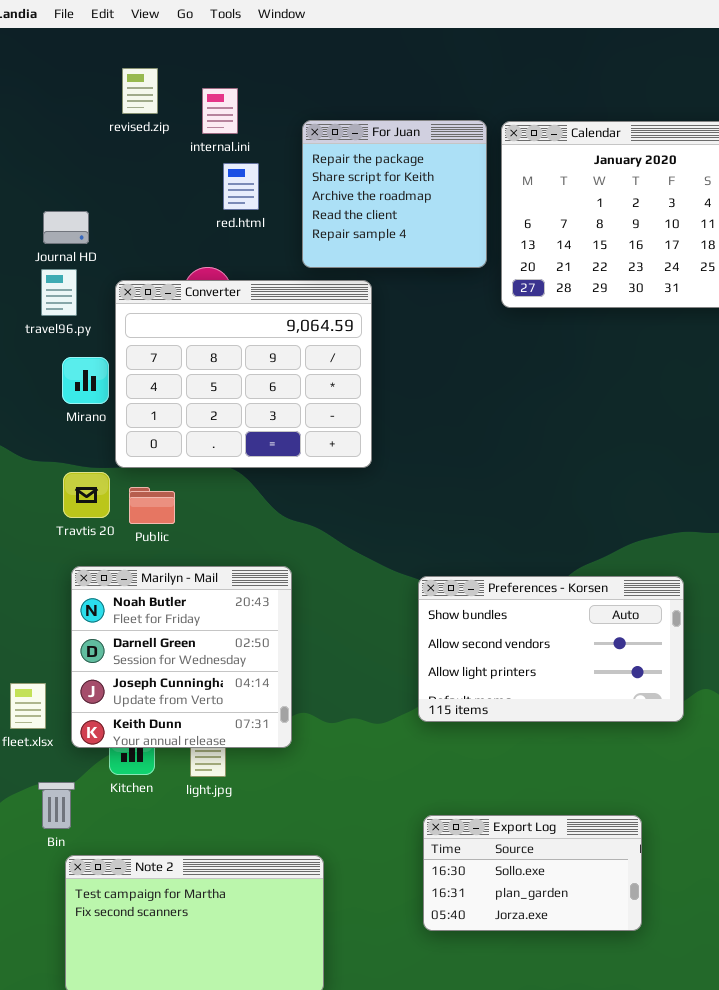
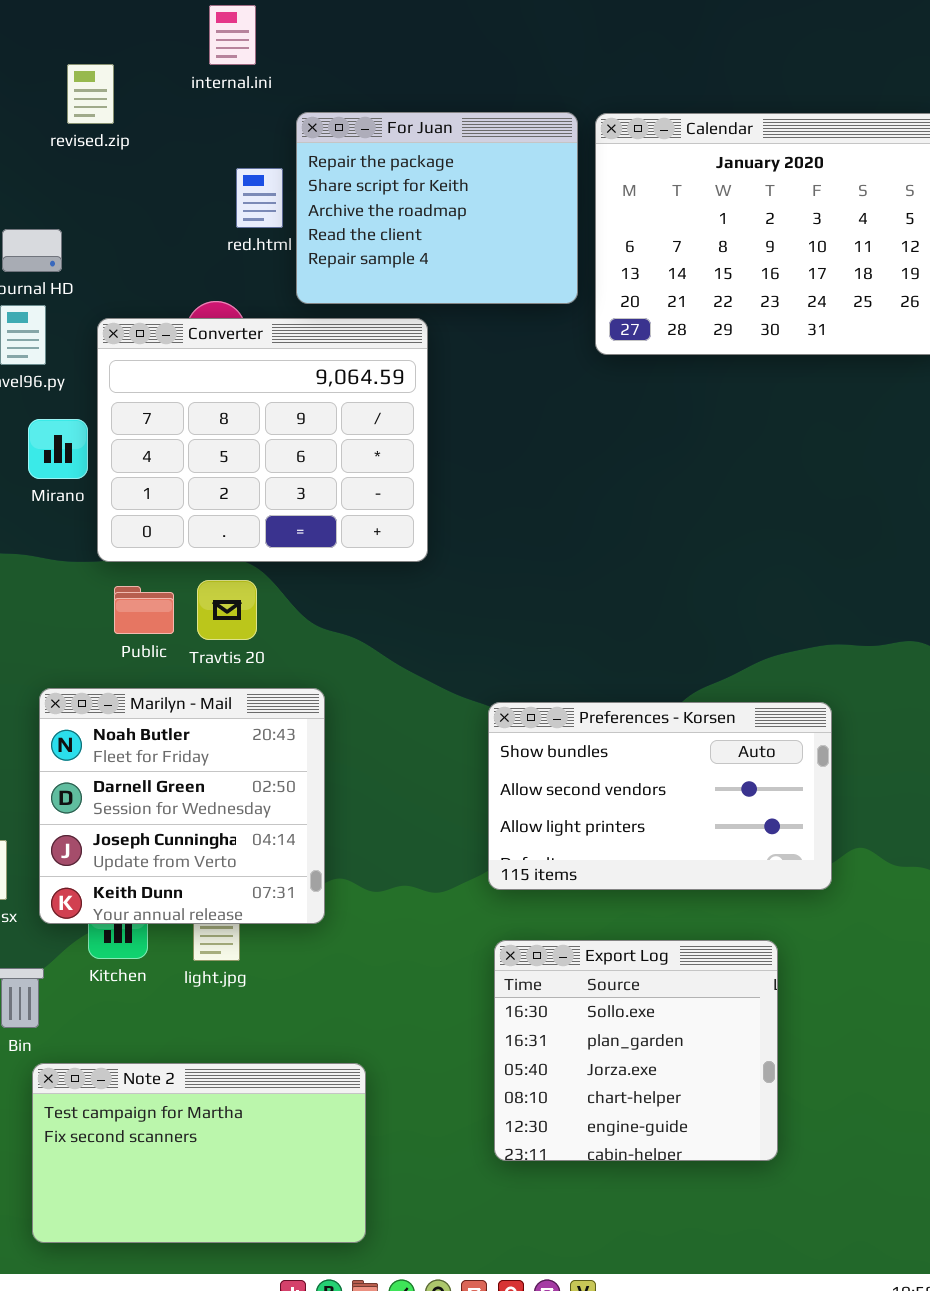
revised.zip: [122,68,158,114] -> [67,64,114,124], moved
internal.ini: [202,88,238,134] -> [209,5,256,65], moved
For Juan: [302,120,487,268] -> [296,112,578,304], resized
Travtis 20: [63,472,110,518] -> [197,580,257,640], moved
Export Log: [423,815,642,931] -> [494,940,778,1161], resized

